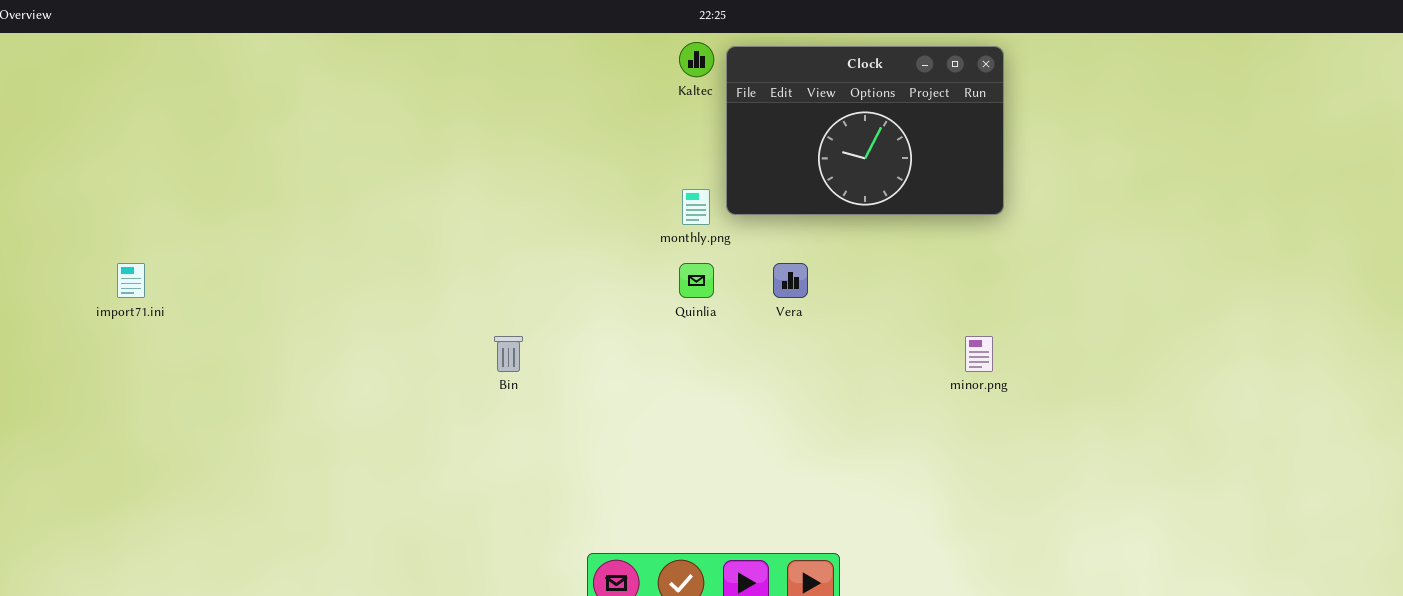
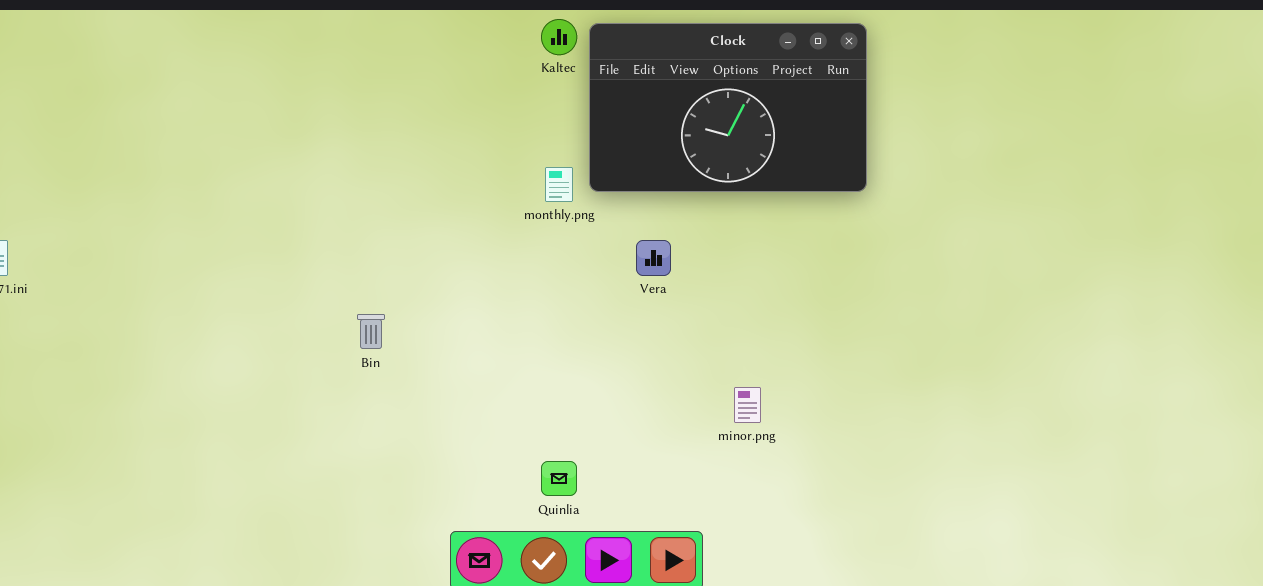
Quinlia: [679,263,714,298] -> [541,461,577,496], moved
minor.png: [965,336,993,372] -> [734,387,761,423], moved

